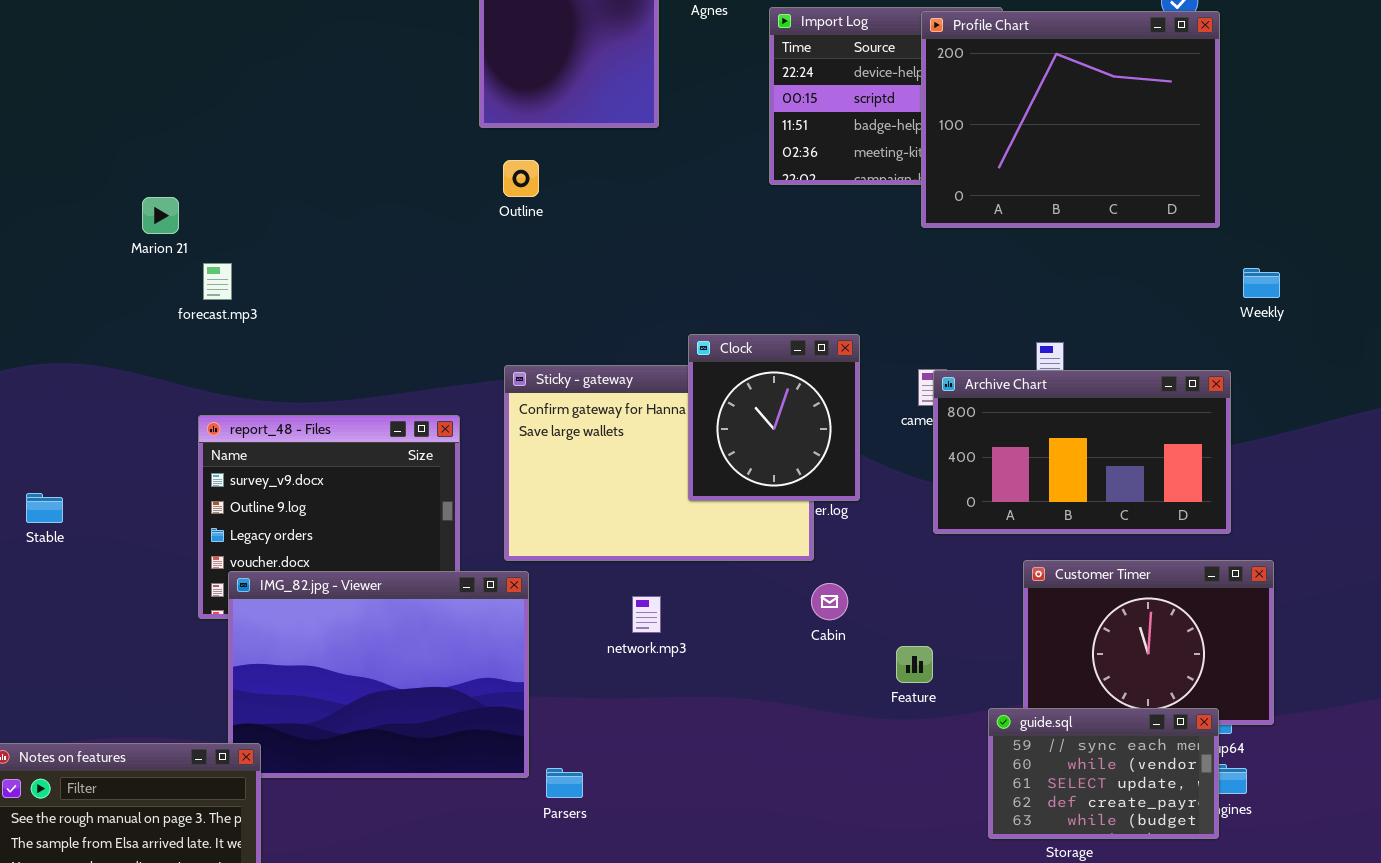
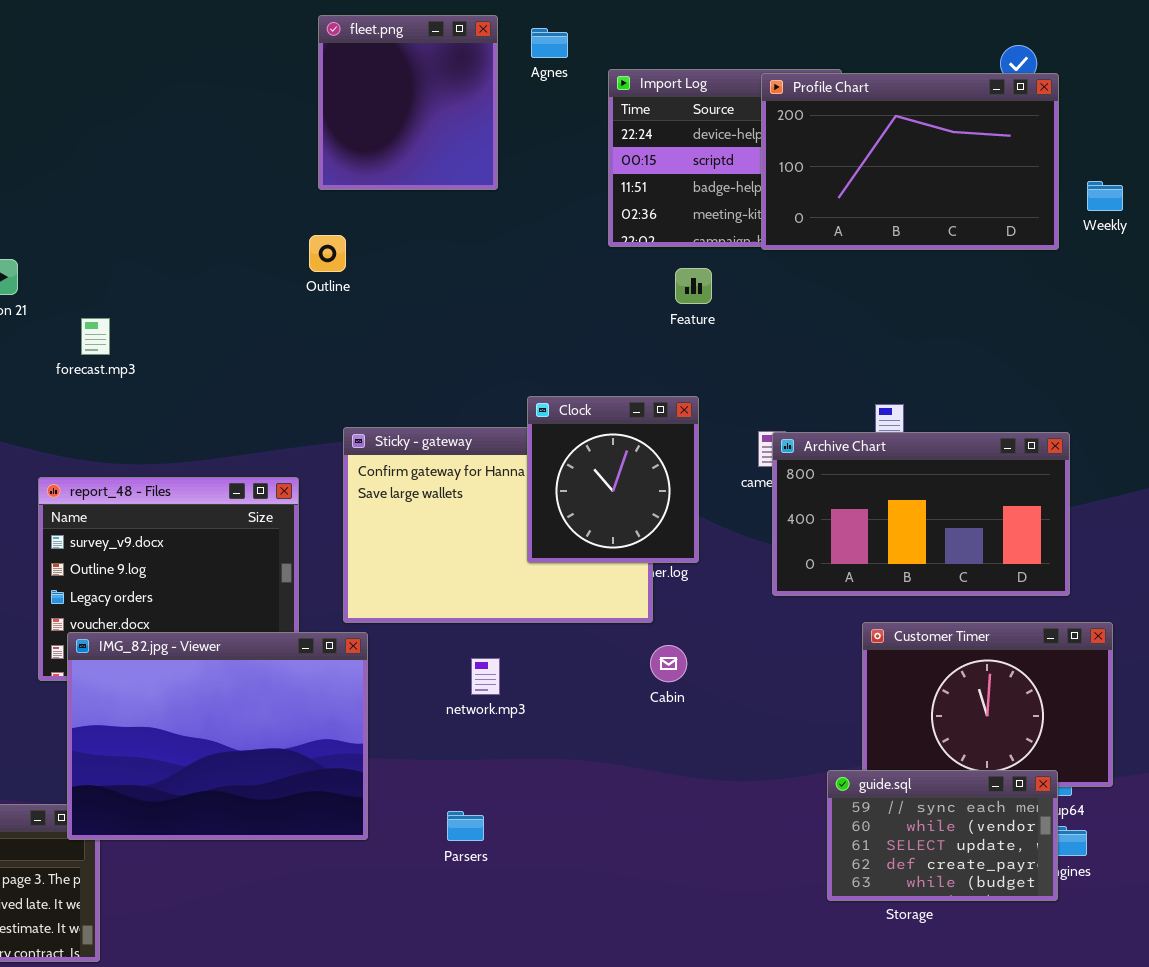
Profile Chart: [921,11,1220,228] -> [761,73,1059,250], resized
Outline: [503,160,539,197] -> [309,235,346,272], moved
forecast.mp3: [203,263,232,300] -> [81,318,110,355], moved
Weekly: [1243,268,1280,298] -> [1087,181,1123,211], moved
IMG_82.jpg - Viewer: [228,571,529,778] -> [67,632,368,840], raised
Feature: [896,646,933,683] -> [675,268,712,304], moved
Parsers: [546,768,583,798] -> [447,811,484,841], moved

